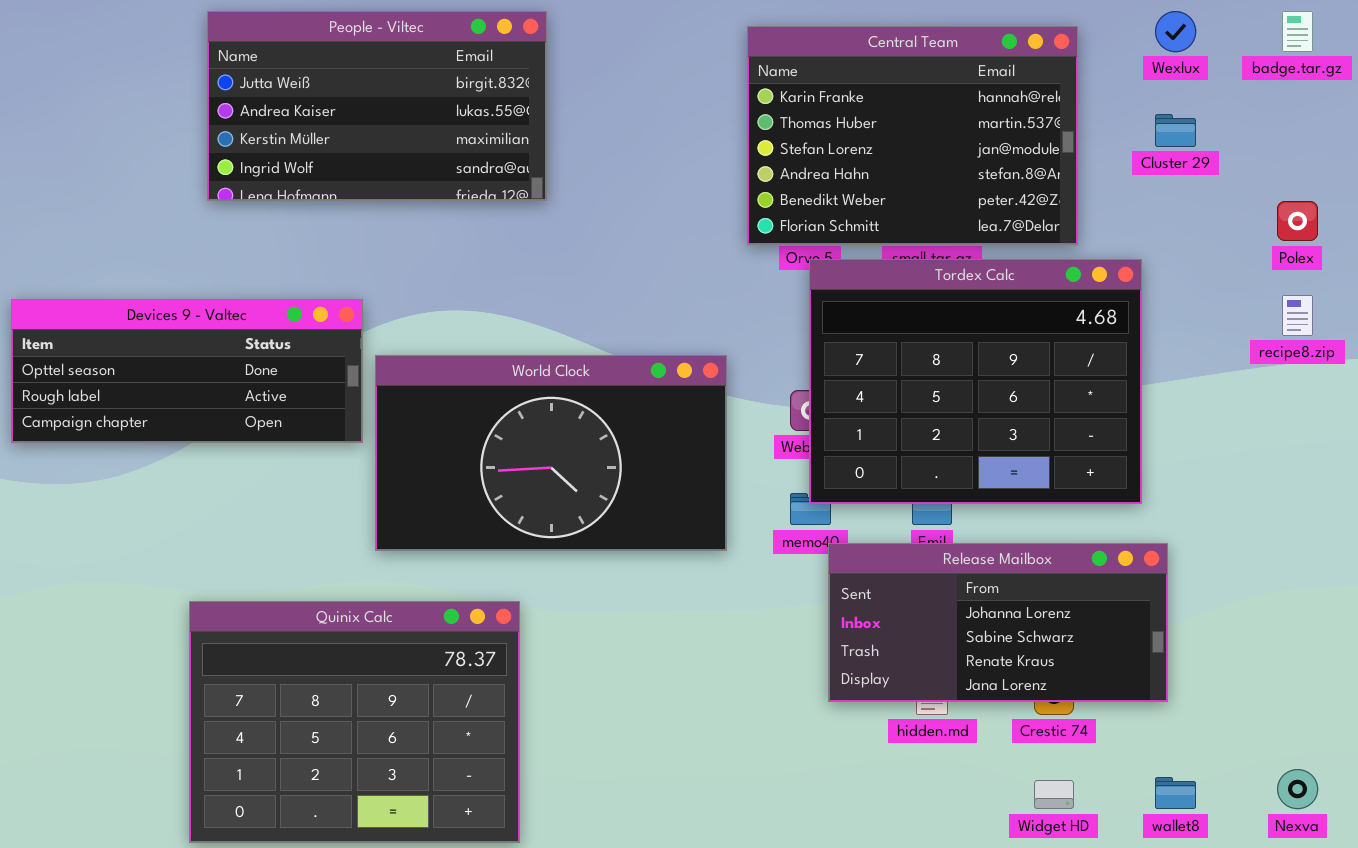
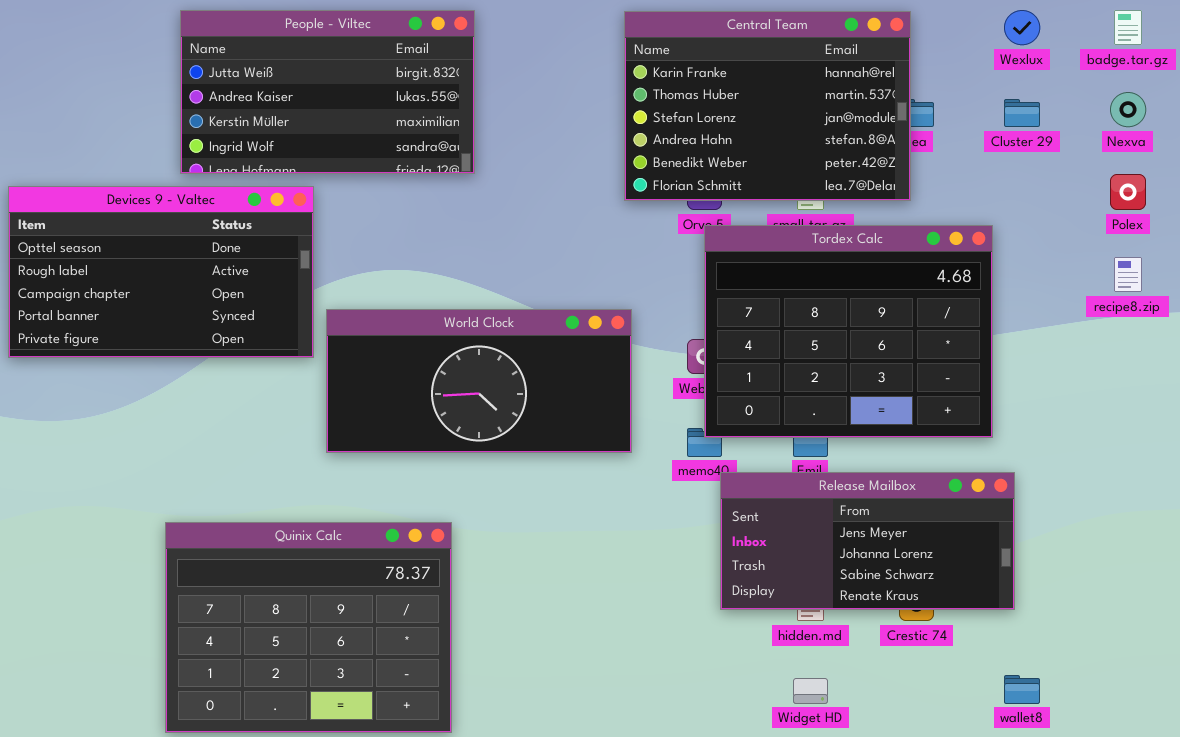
Central Team: [747,26,1078,245] -> [624,11,911,201], moved
Devices 9 - Valtec: [11,299,363,443] -> [8,186,314,358], moved, resized
World Clock: [375,355,727,551] -> [326,309,632,453], resized
Release Mailbox: [828,543,1168,702] -> [720,472,1015,610], scrolled up 1 row
Nexva: [1277,769,1318,809] -> [1110,92,1146,127], moved
Widget HD: [1034,780,1074,809] -> [793,678,828,704], moved

